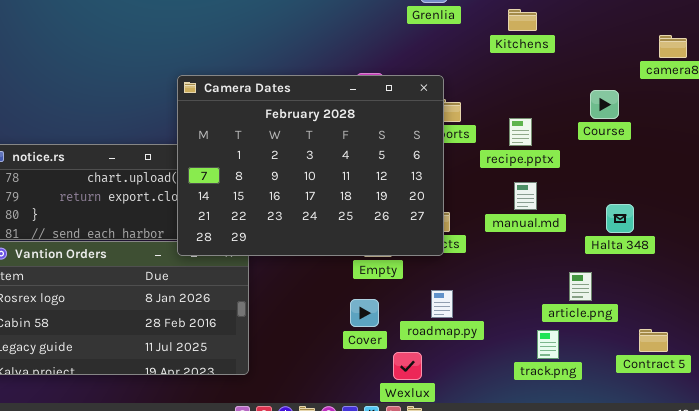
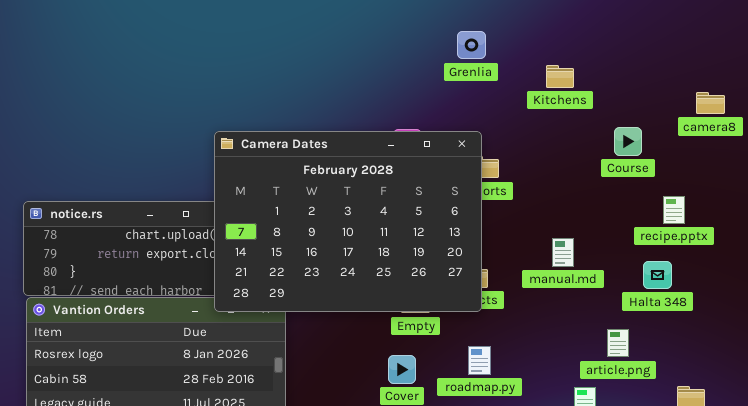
Course: [590,90,619,119] -> [614,127,642,156], moved
recipe.pptx: [509,118,532,146] -> [663,196,685,224], moved

